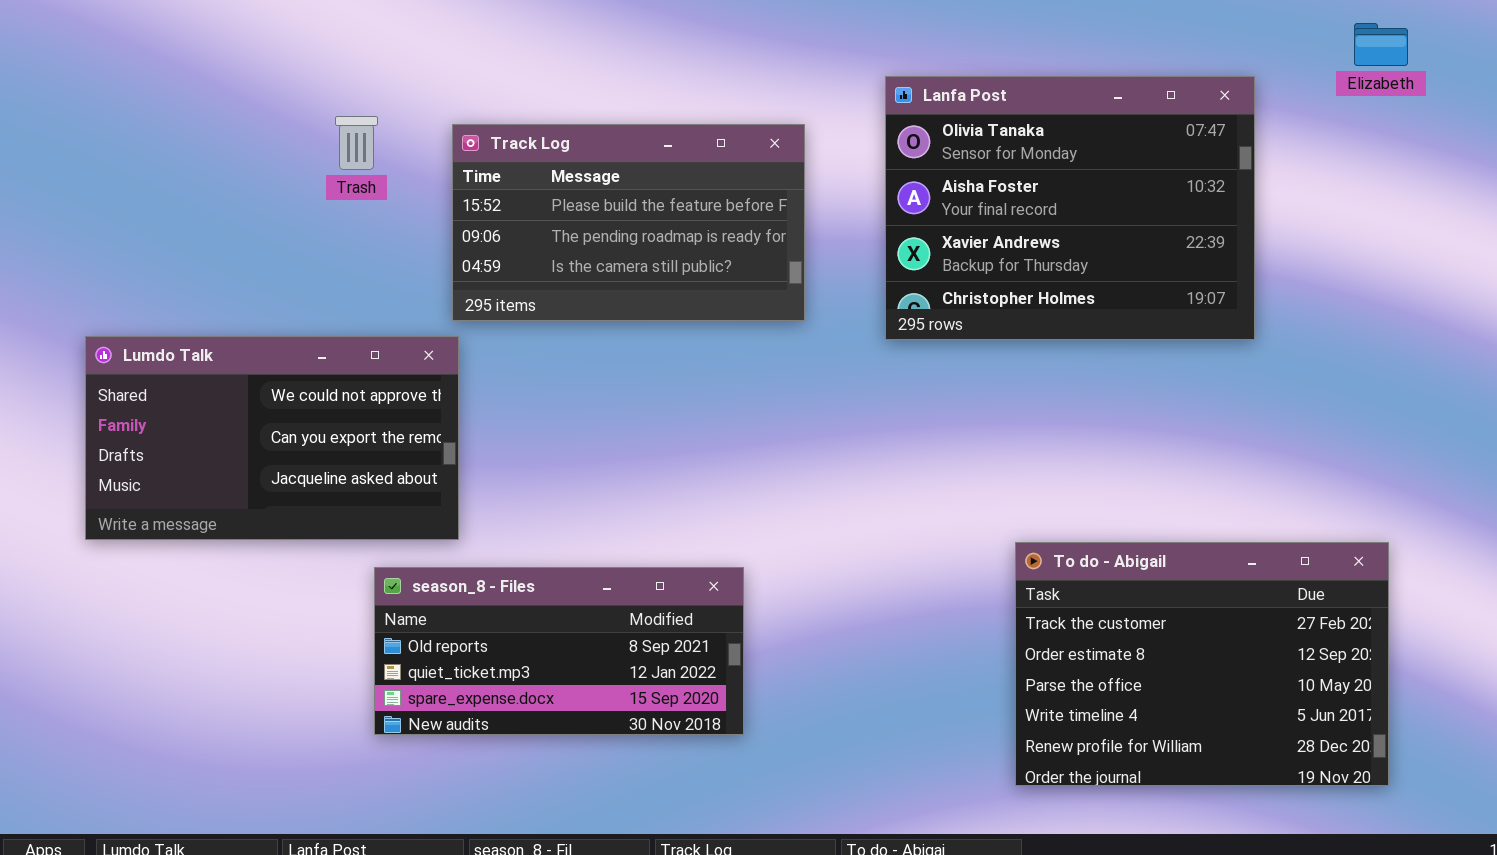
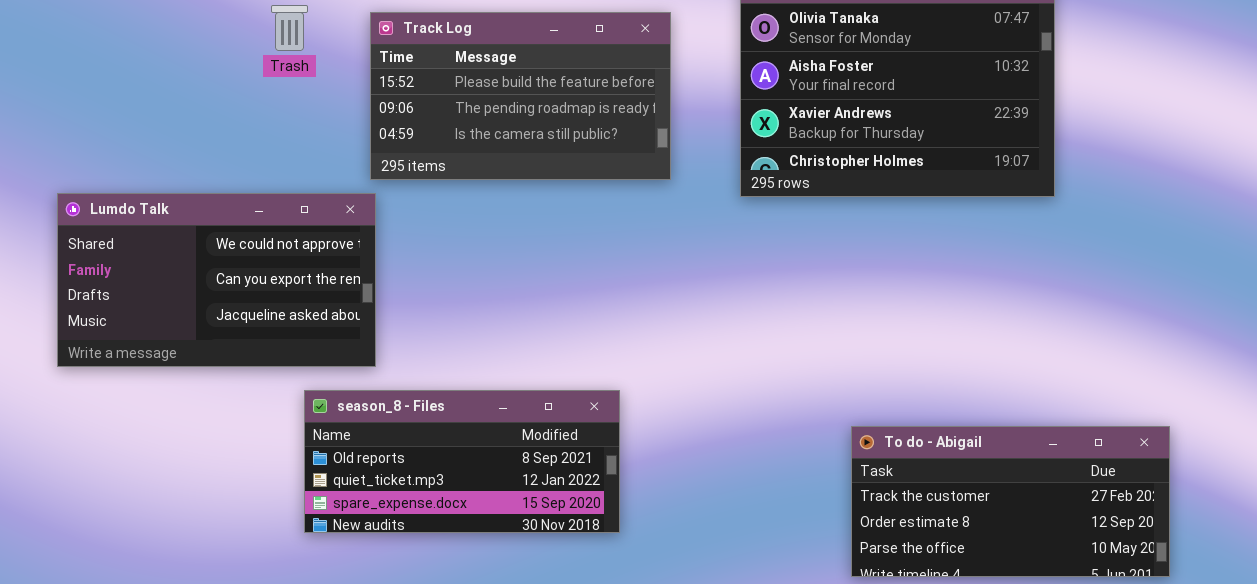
To do - Abigail: [1015,542,1389,786] -> [851,426,1170,577], resized

